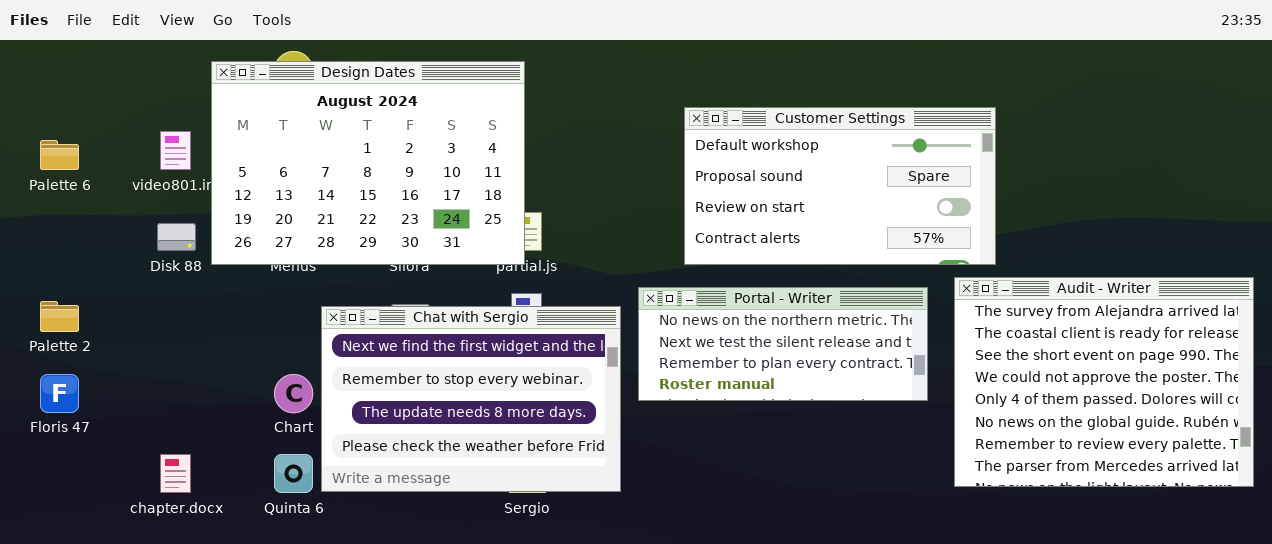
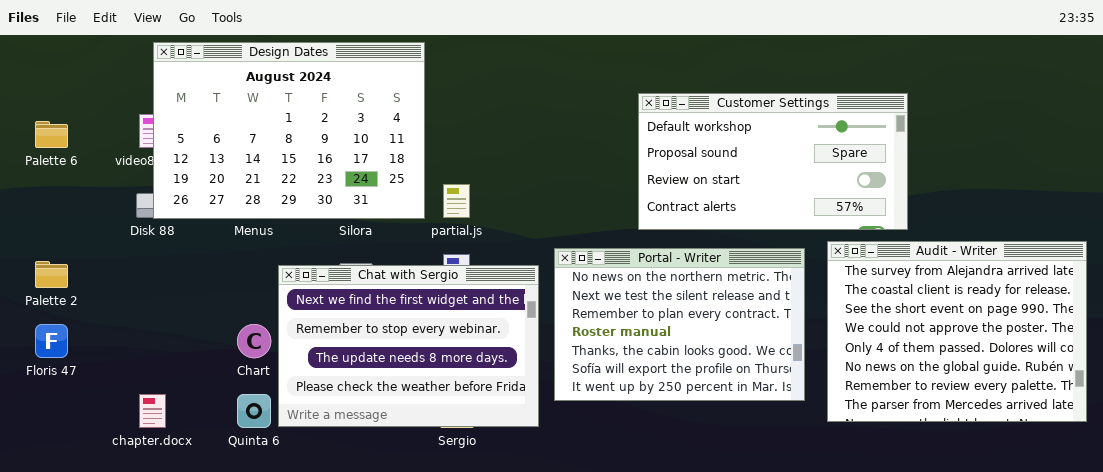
Design Dates: [211,61,525,265] -> [153,42,425,219], moved
Customer Settings: [684,107,996,265] -> [638,93,908,230], moved
Portal - Writer: [638,287,928,401] -> [554,248,805,401], resized

